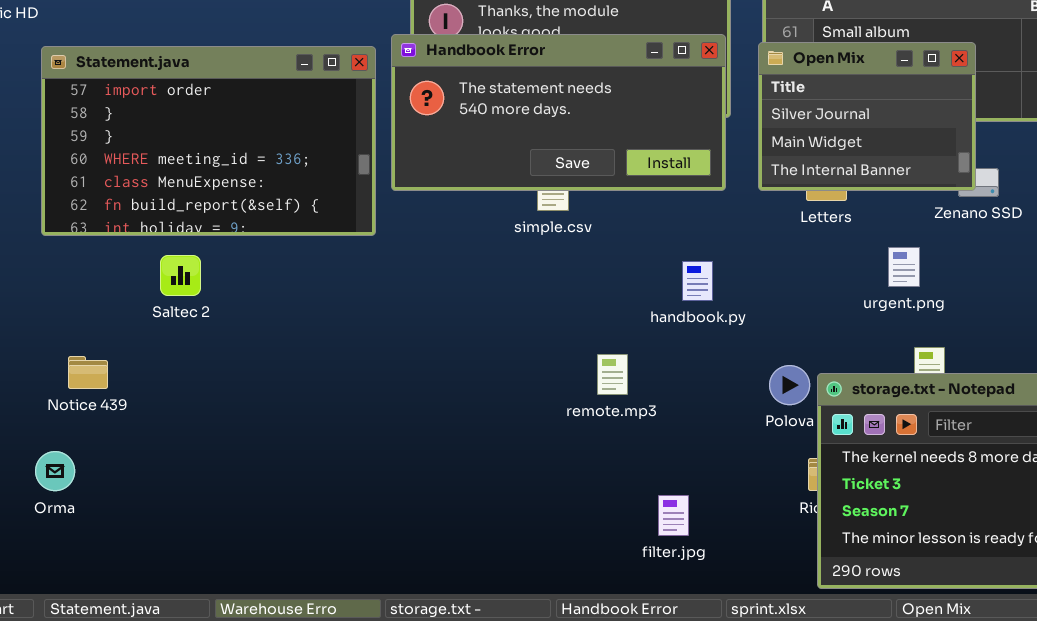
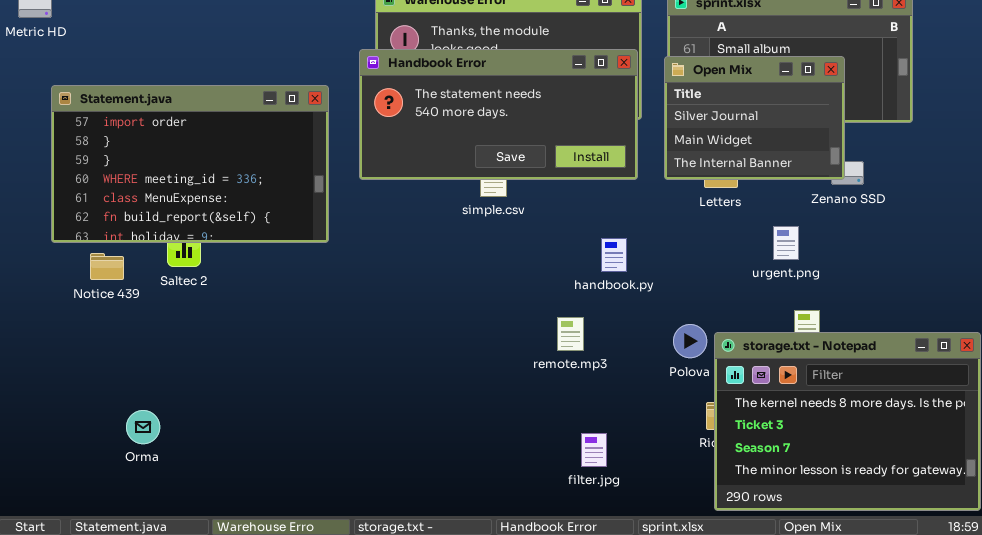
Statement.java: [41,46,376,236] -> [51,85,329,243], moved
remote.mp3: [597,354,628,395] -> [557,317,584,351], moved
Notice 439: [68,356,108,389] -> [90,253,124,280], moved
Orma: [35,451,75,491] -> [126,410,160,444], moved

